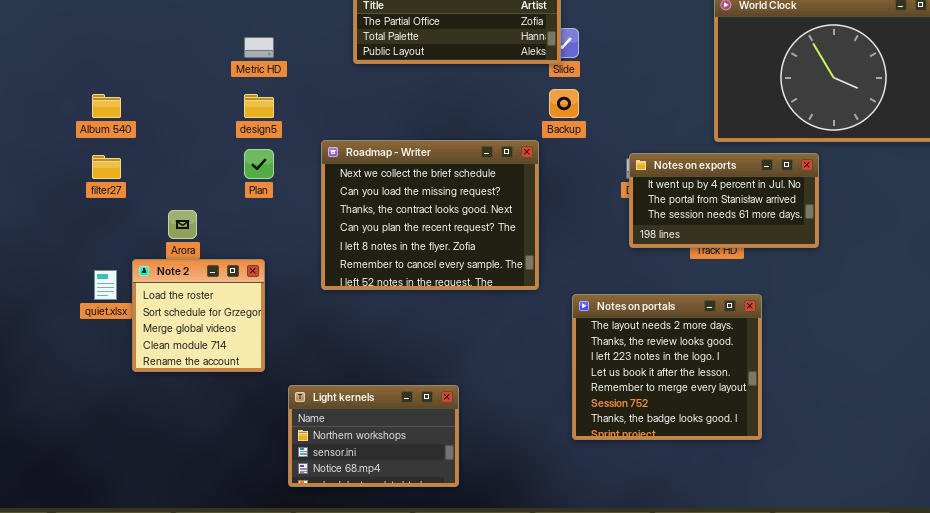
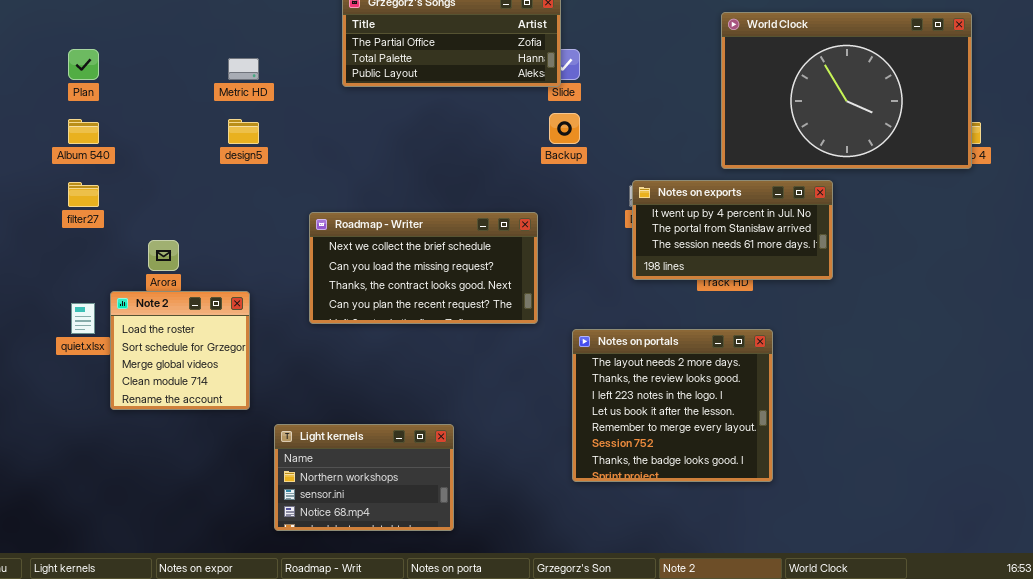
Roadmap - Writer: [321,140,539,290] -> [309,212,538,324], resized
Plan: [244,149,274,179] -> [68,49,99,80], moved

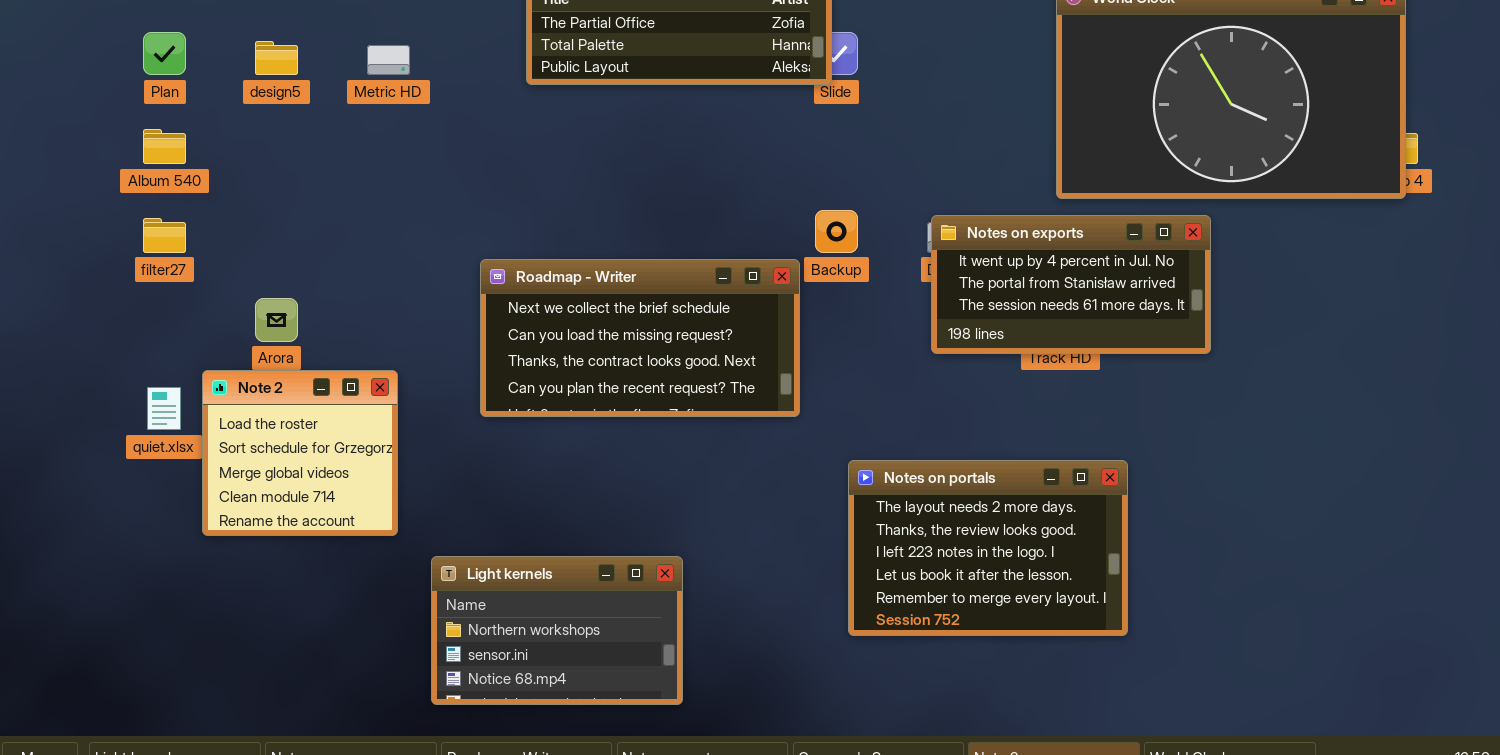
Backup: [549,113,580,144] -> [815,210,858,253], moved
design5: [228,119,259,144] -> [255,41,298,75], moved
Notes on portals: [572,329,773,482] -> [848,460,1128,636], resized

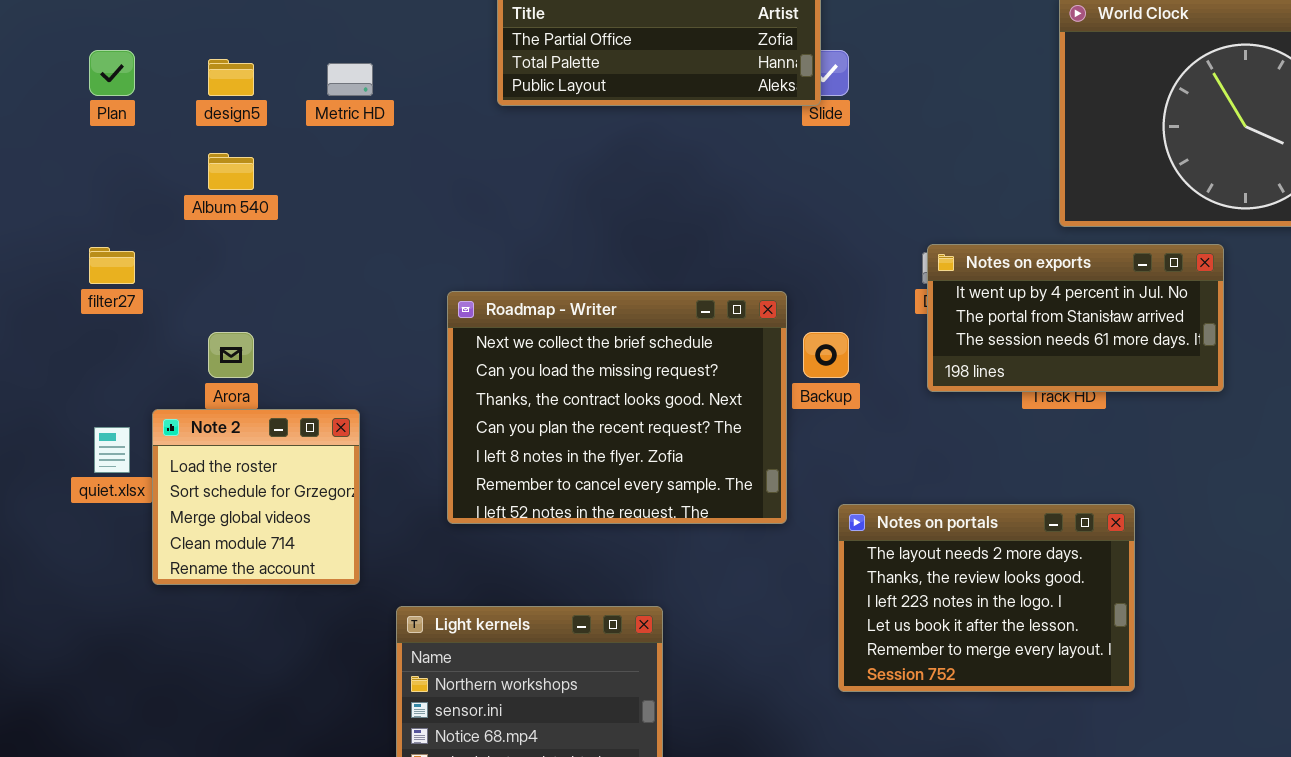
Album 540: [143,129,186,164] -> [208,153,254,190], moved
Backup: [815,210,858,253] -> [803,332,849,378], moved
Roadmap - Writer: [480,259,800,417] -> [447,291,787,524], resized

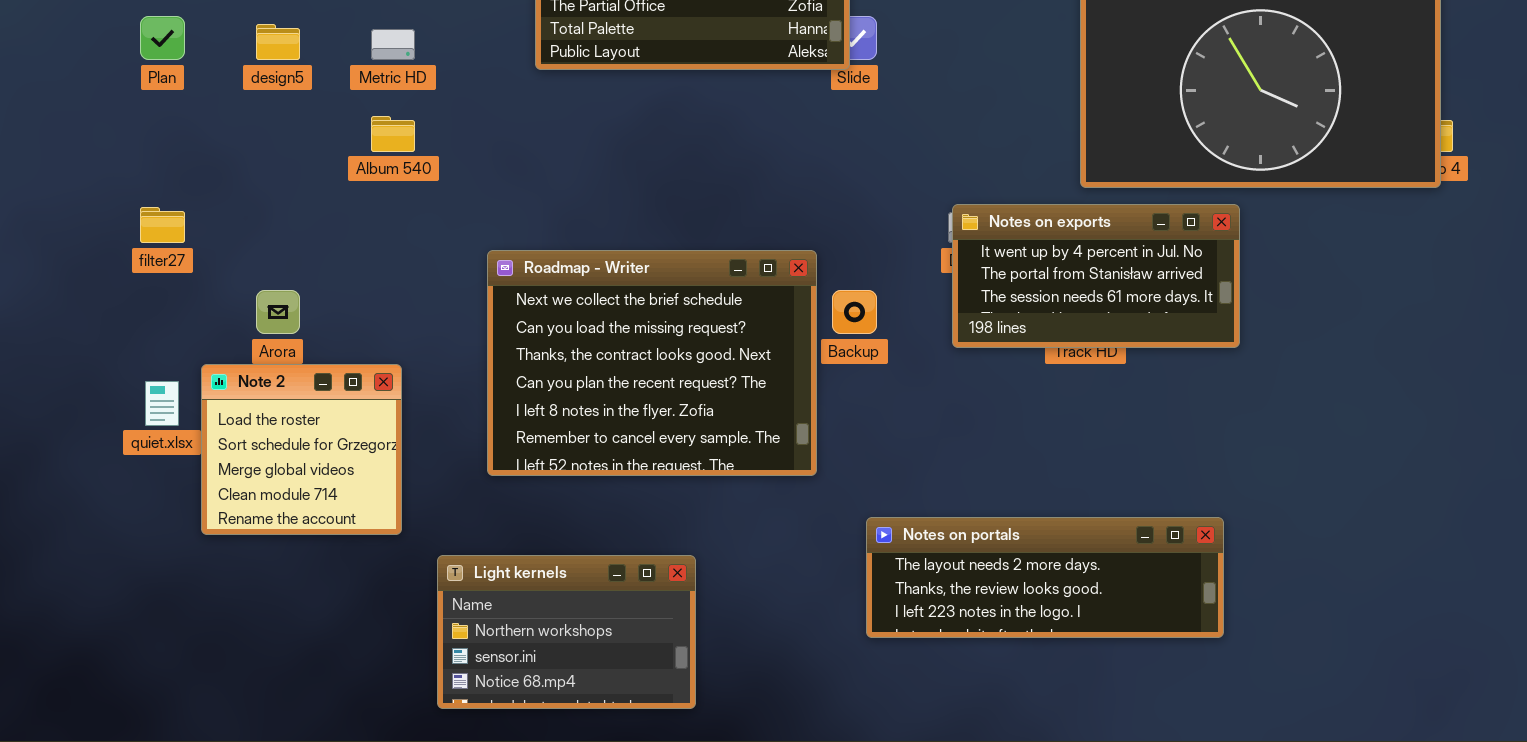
Album 540: [208,153,254,190] -> [371,116,415,152], moved
Notes on portals: [838,504,1135,692] -> [866,517,1224,638], resized

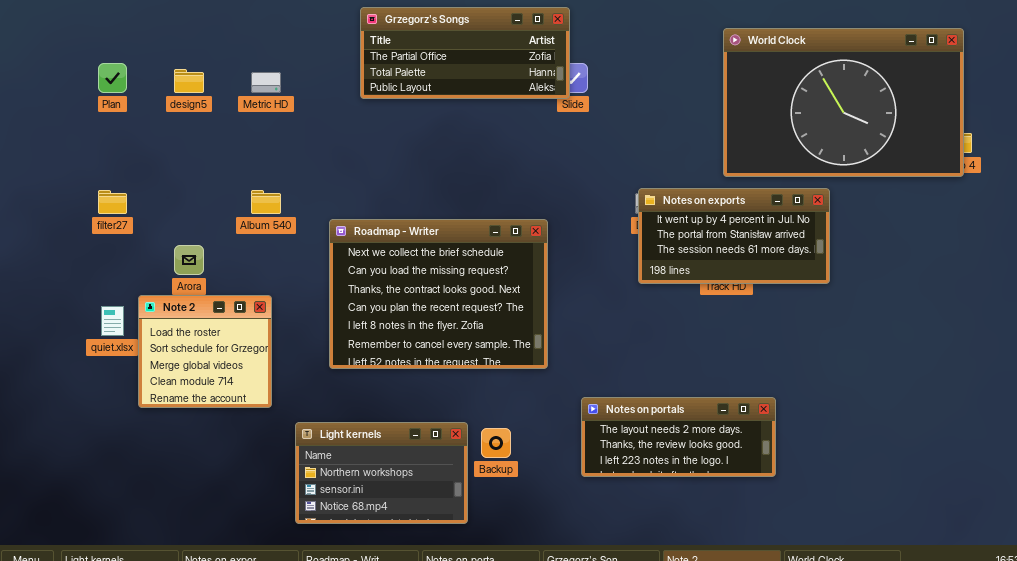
Album 540: [371,116,415,152] -> [251,190,281,214], moved
Backup: [832,290,877,334] -> [481,428,511,458], moved
Notes on portals: [866,517,1224,638] -> [581,397,776,477], resized

